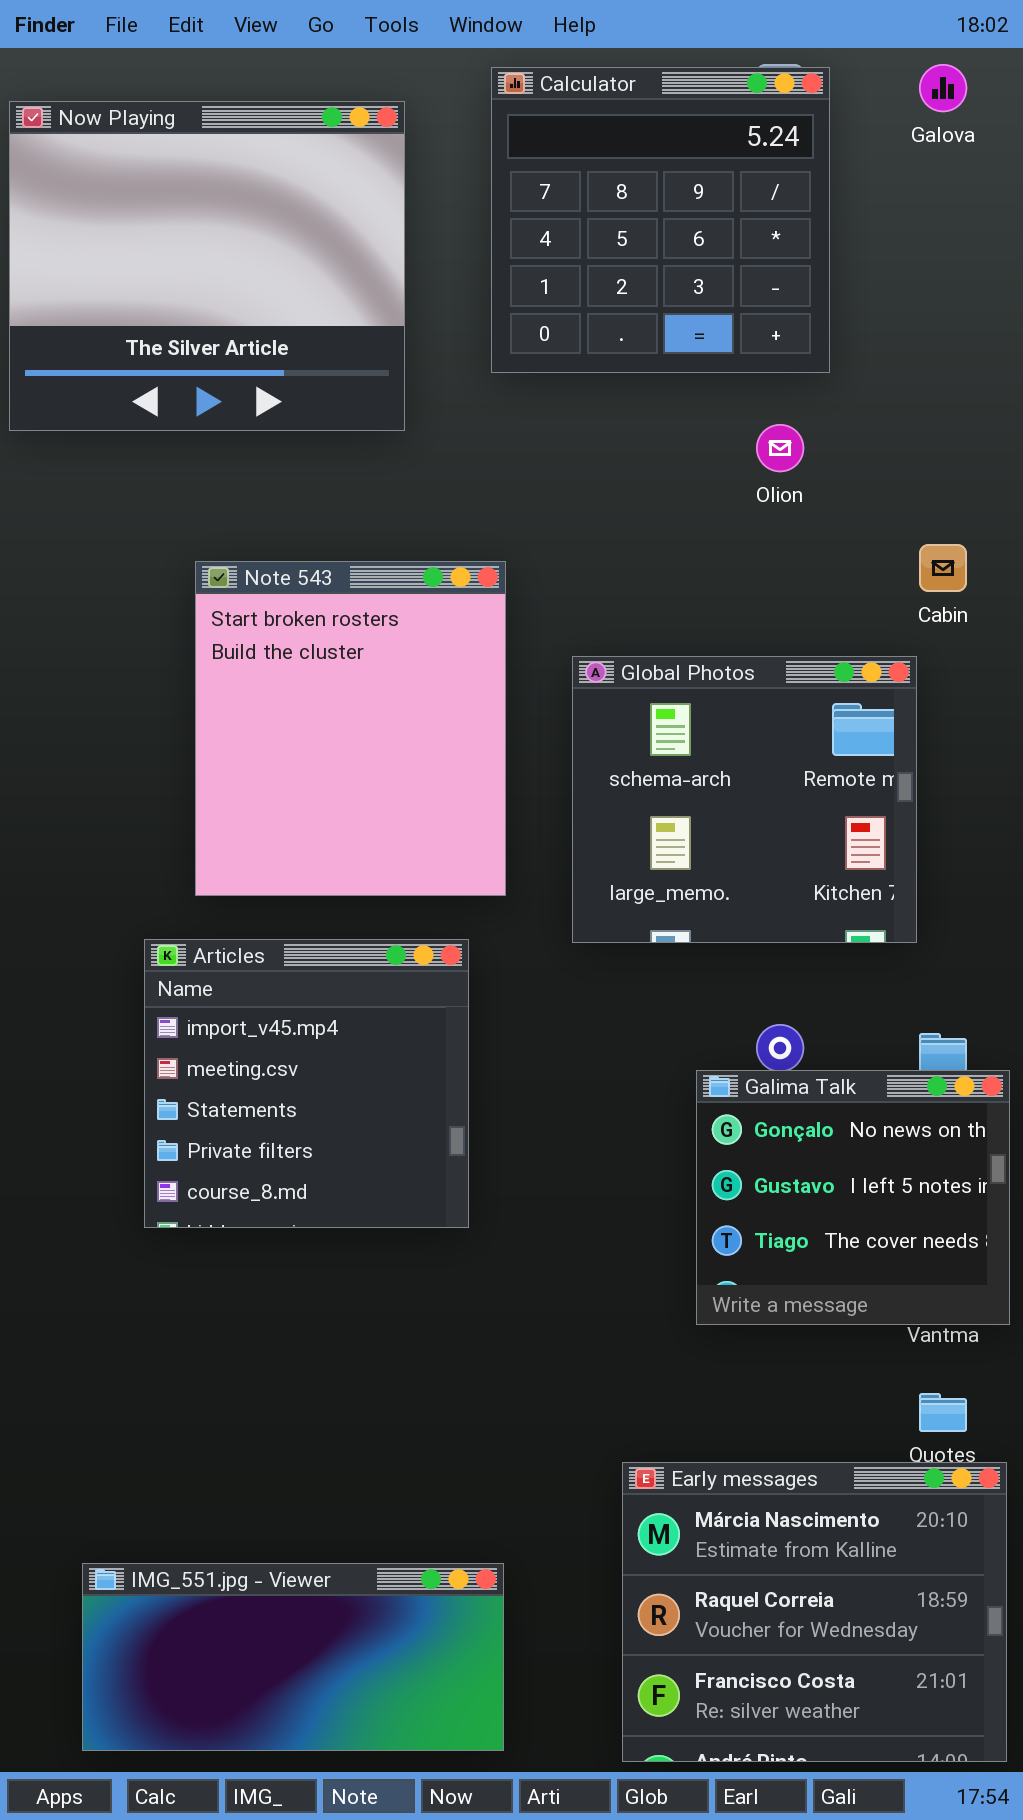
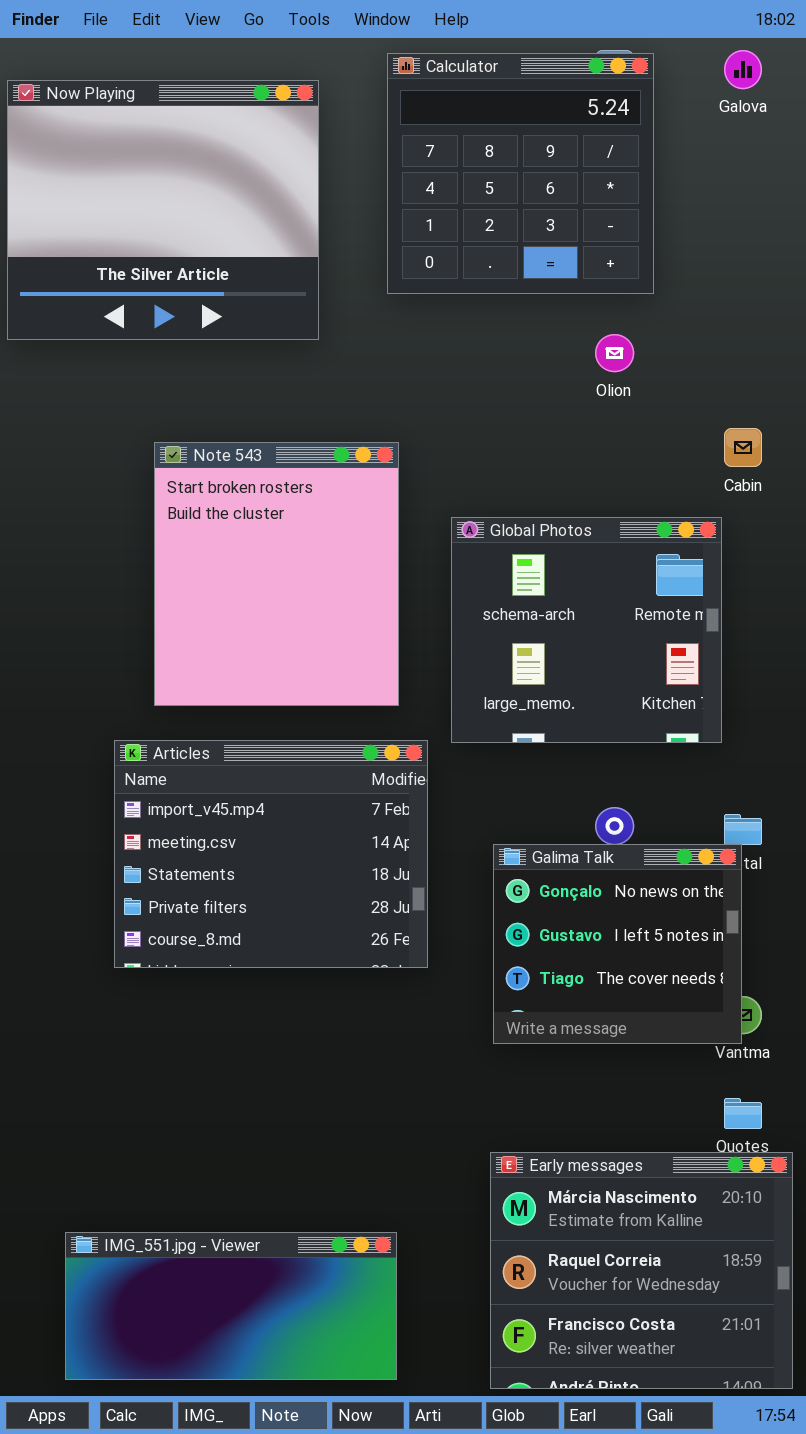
Articles: [144,939,469,1228] -> [114,740,428,968], resized
Galima Talk: [696,1070,1010,1325] -> [493,844,742,1044], moved

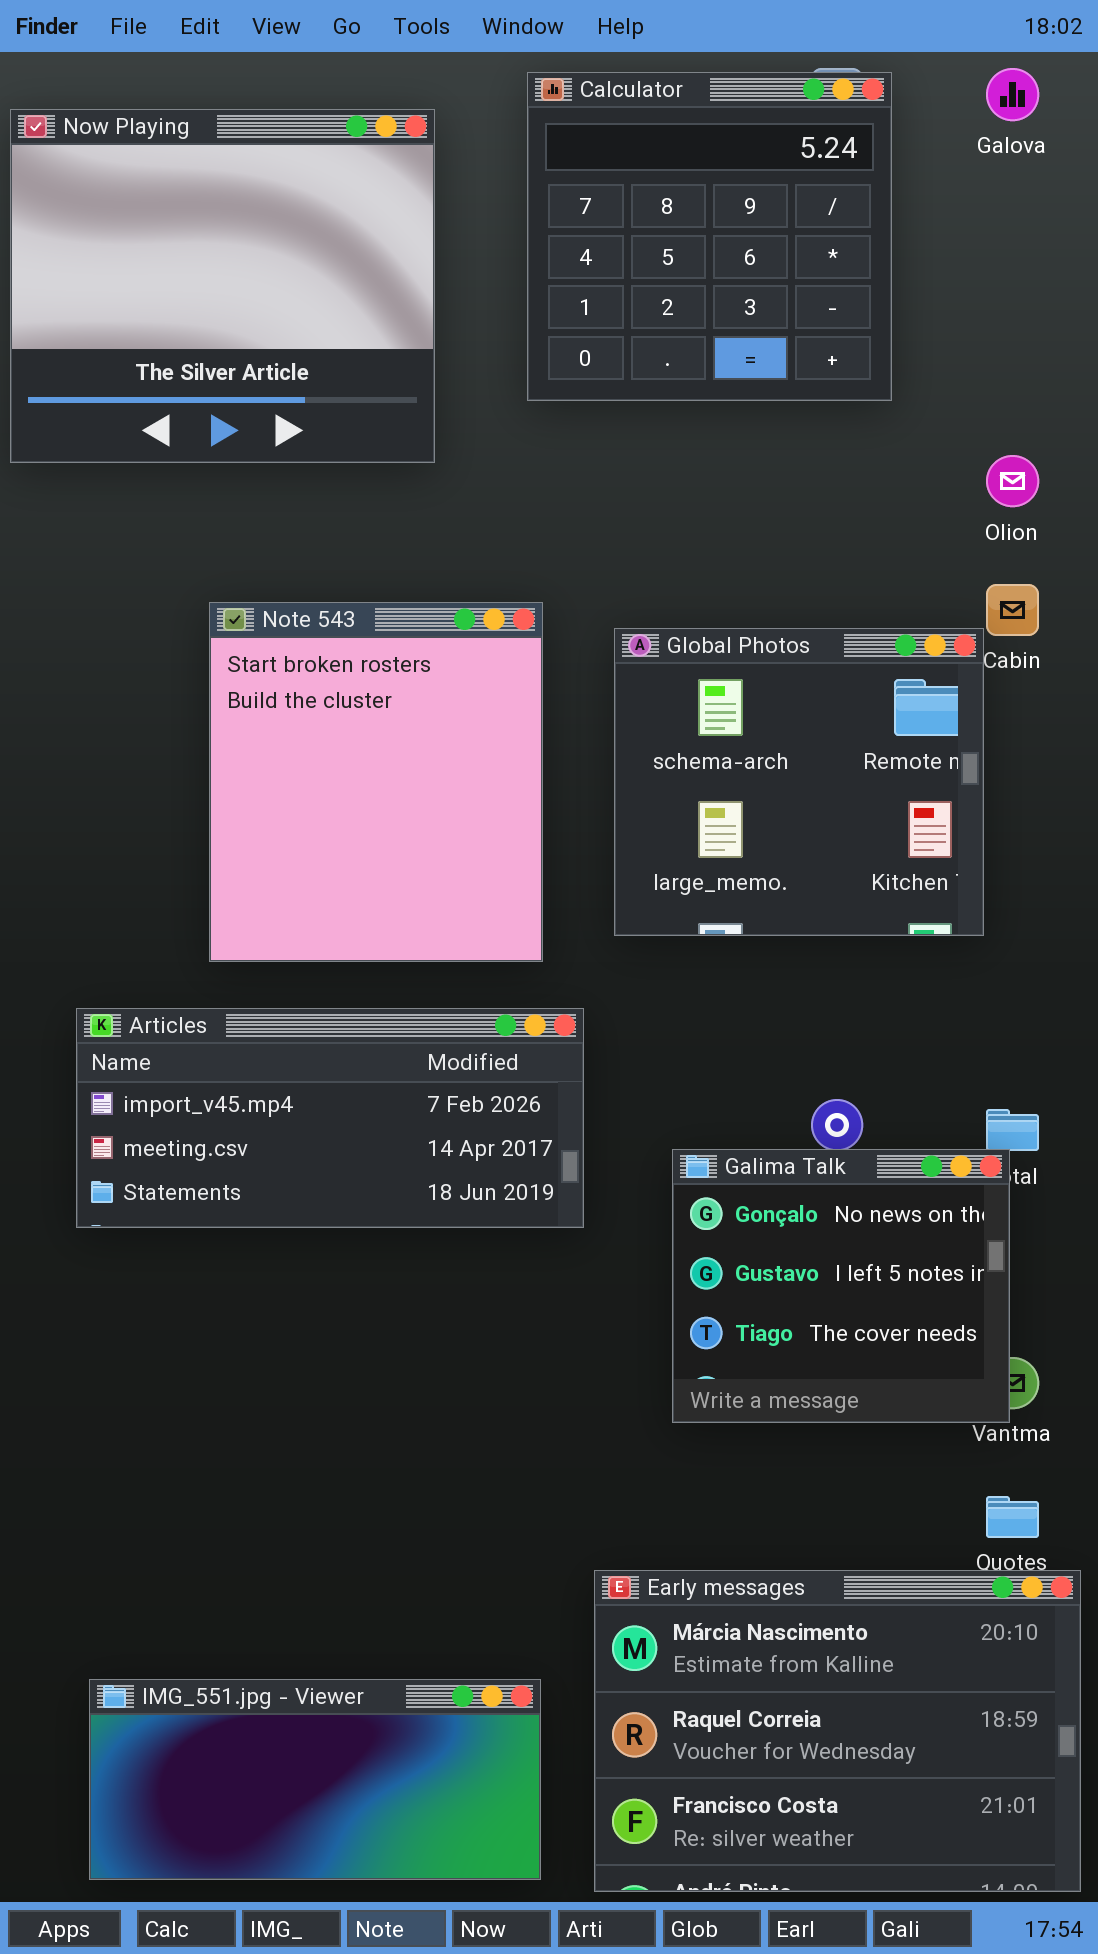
Olion: [595,334,634,372] -> [986,455,1039,507], moved
Global Photos: [451,517,722,743] -> [614,628,984,936], moved
Articles: [114,740,428,968] -> [76,1008,584,1228], resized
Early messages: [490,1152,793,1389] -> [594,1570,1081,1892], resized

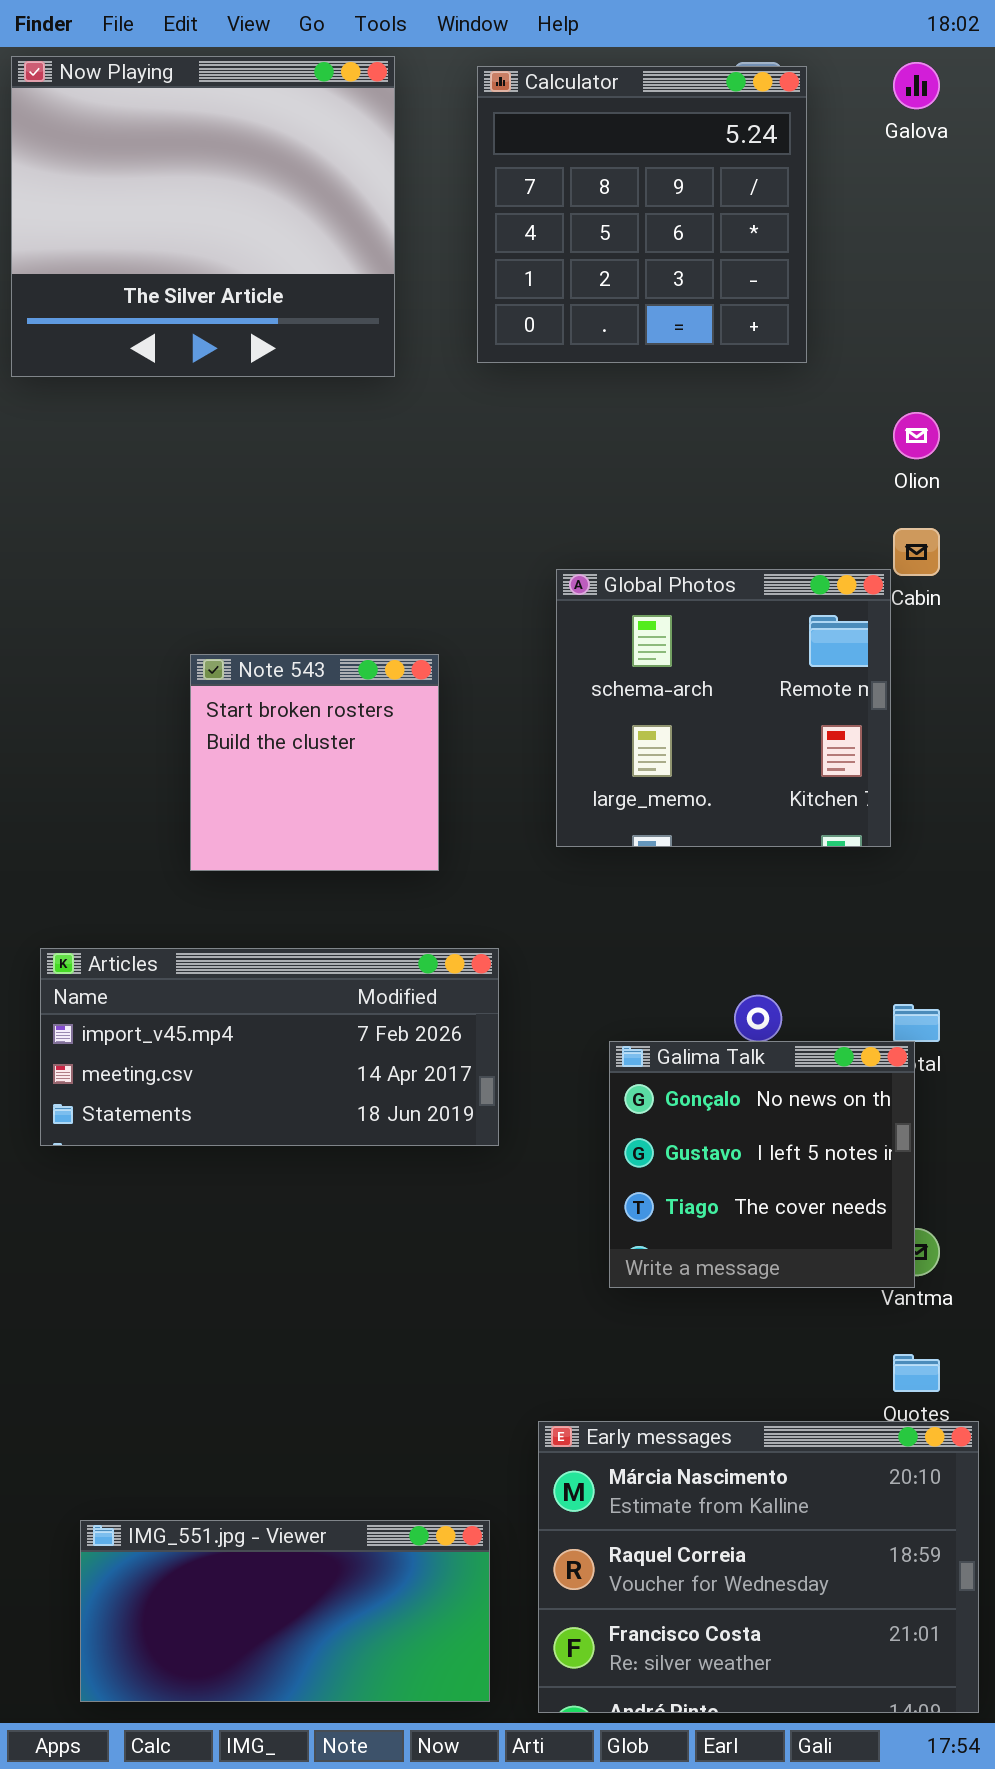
Now Playing: [10,109,435,463] -> [11,56,395,377], moved
Note 543: [209,602,543,962] -> [190,654,439,871], resized
Articles: [76,1008,584,1228] -> [40,948,499,1146], moved

